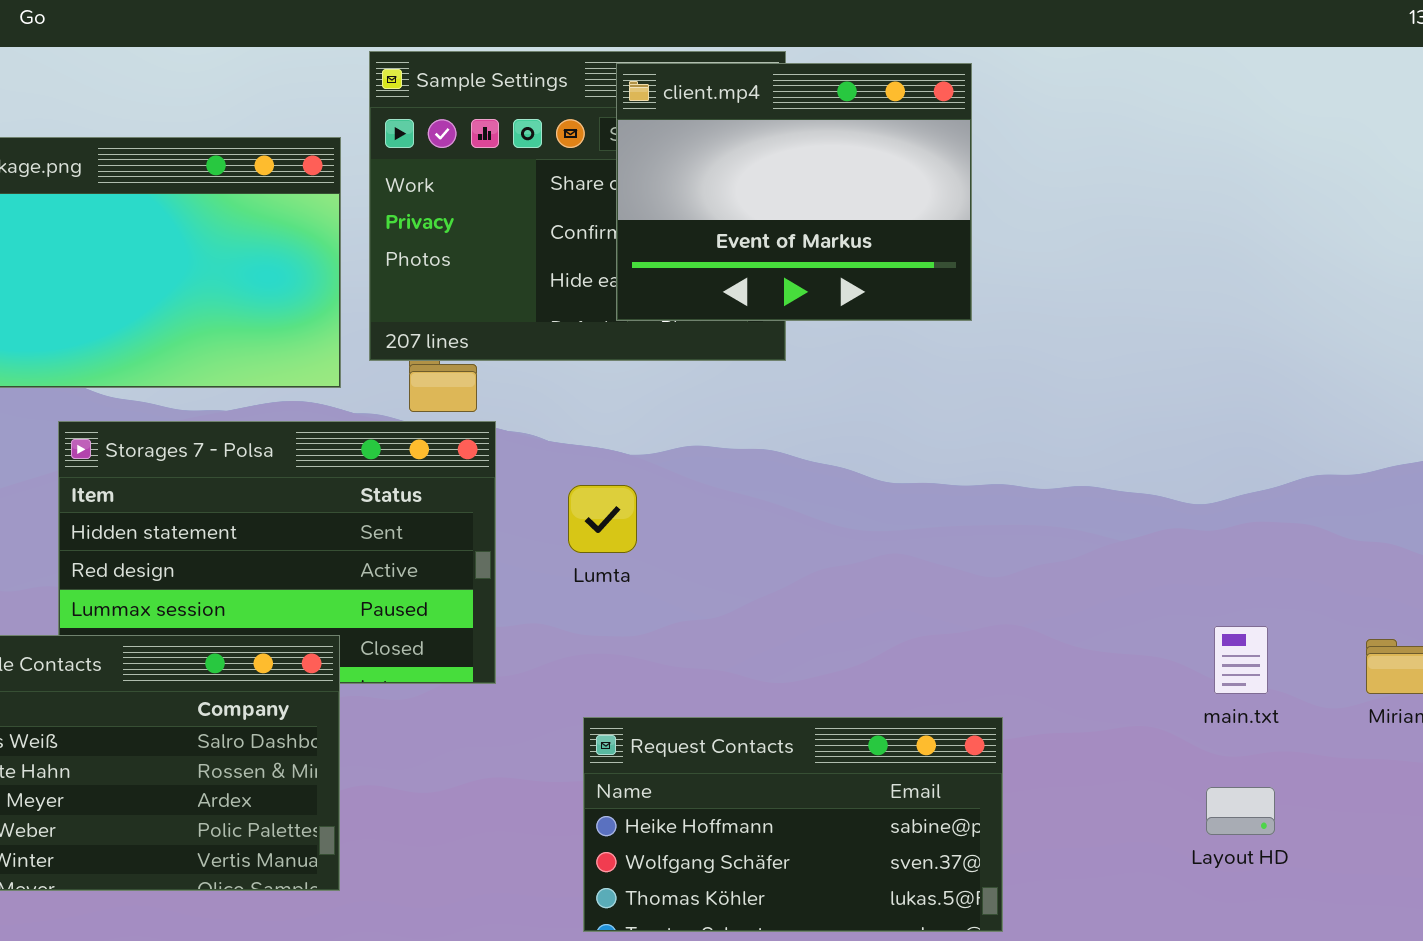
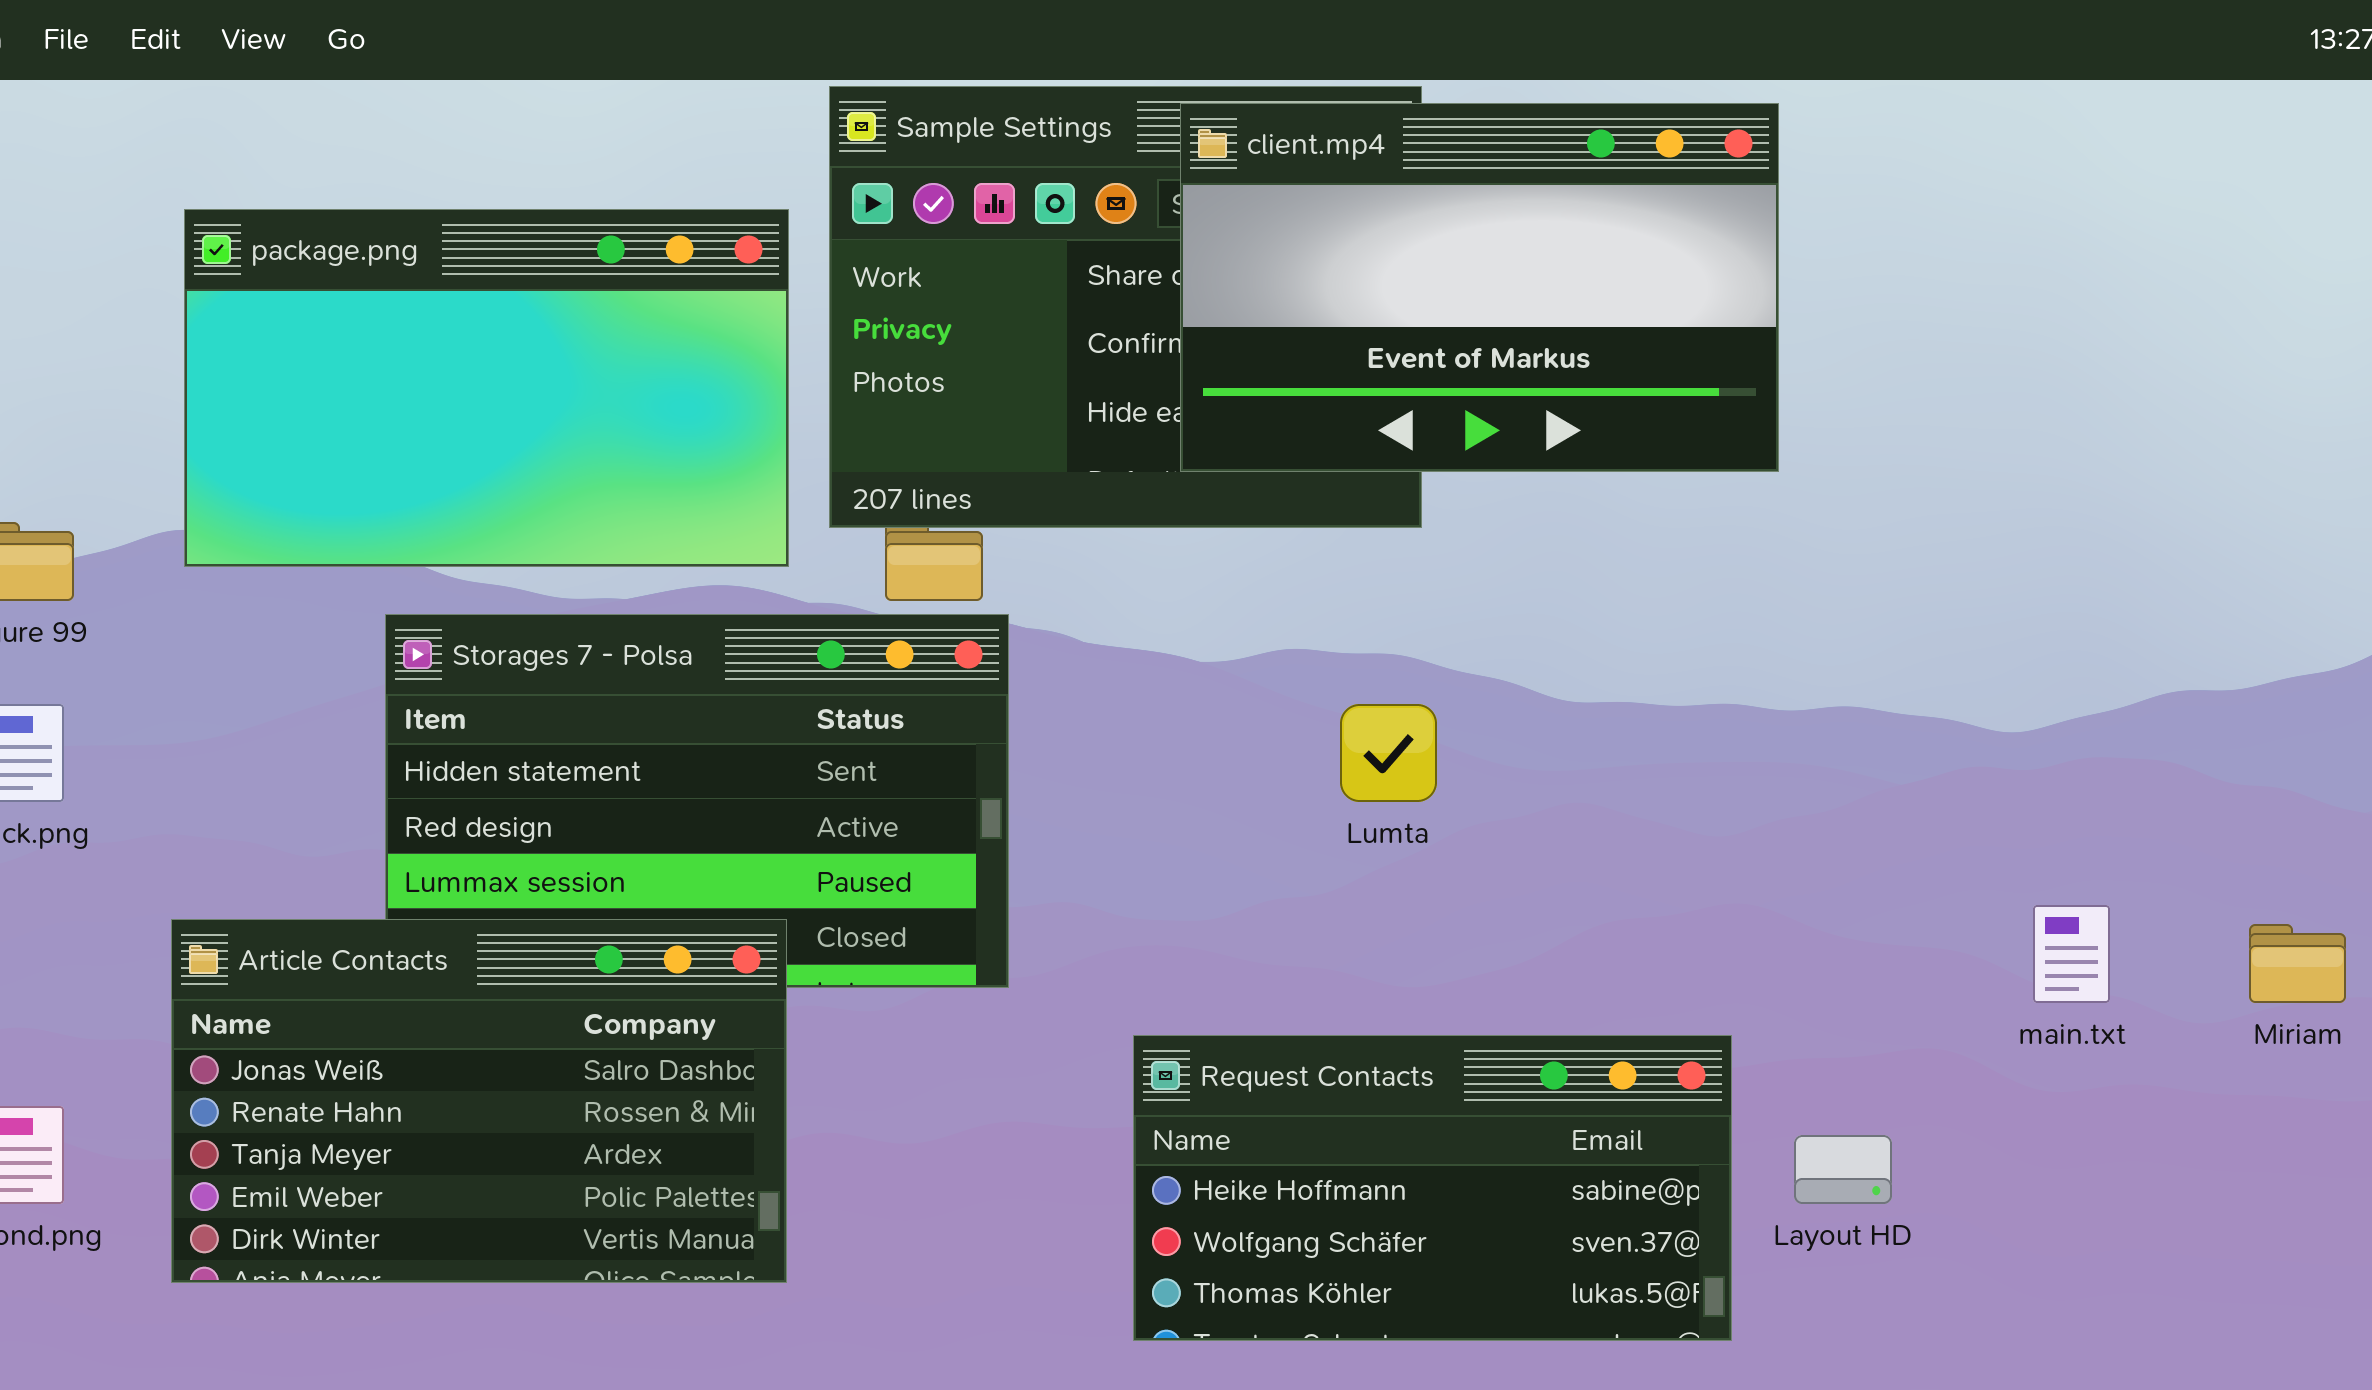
client.mp4: [616,63,972,321] -> [1180,103,1779,472], resized
Lumta: [568,485,637,553] -> [1340,704,1437,802], moved
Layout HD: [1206,787,1275,835] -> [1794,1135,1892,1204], moved

